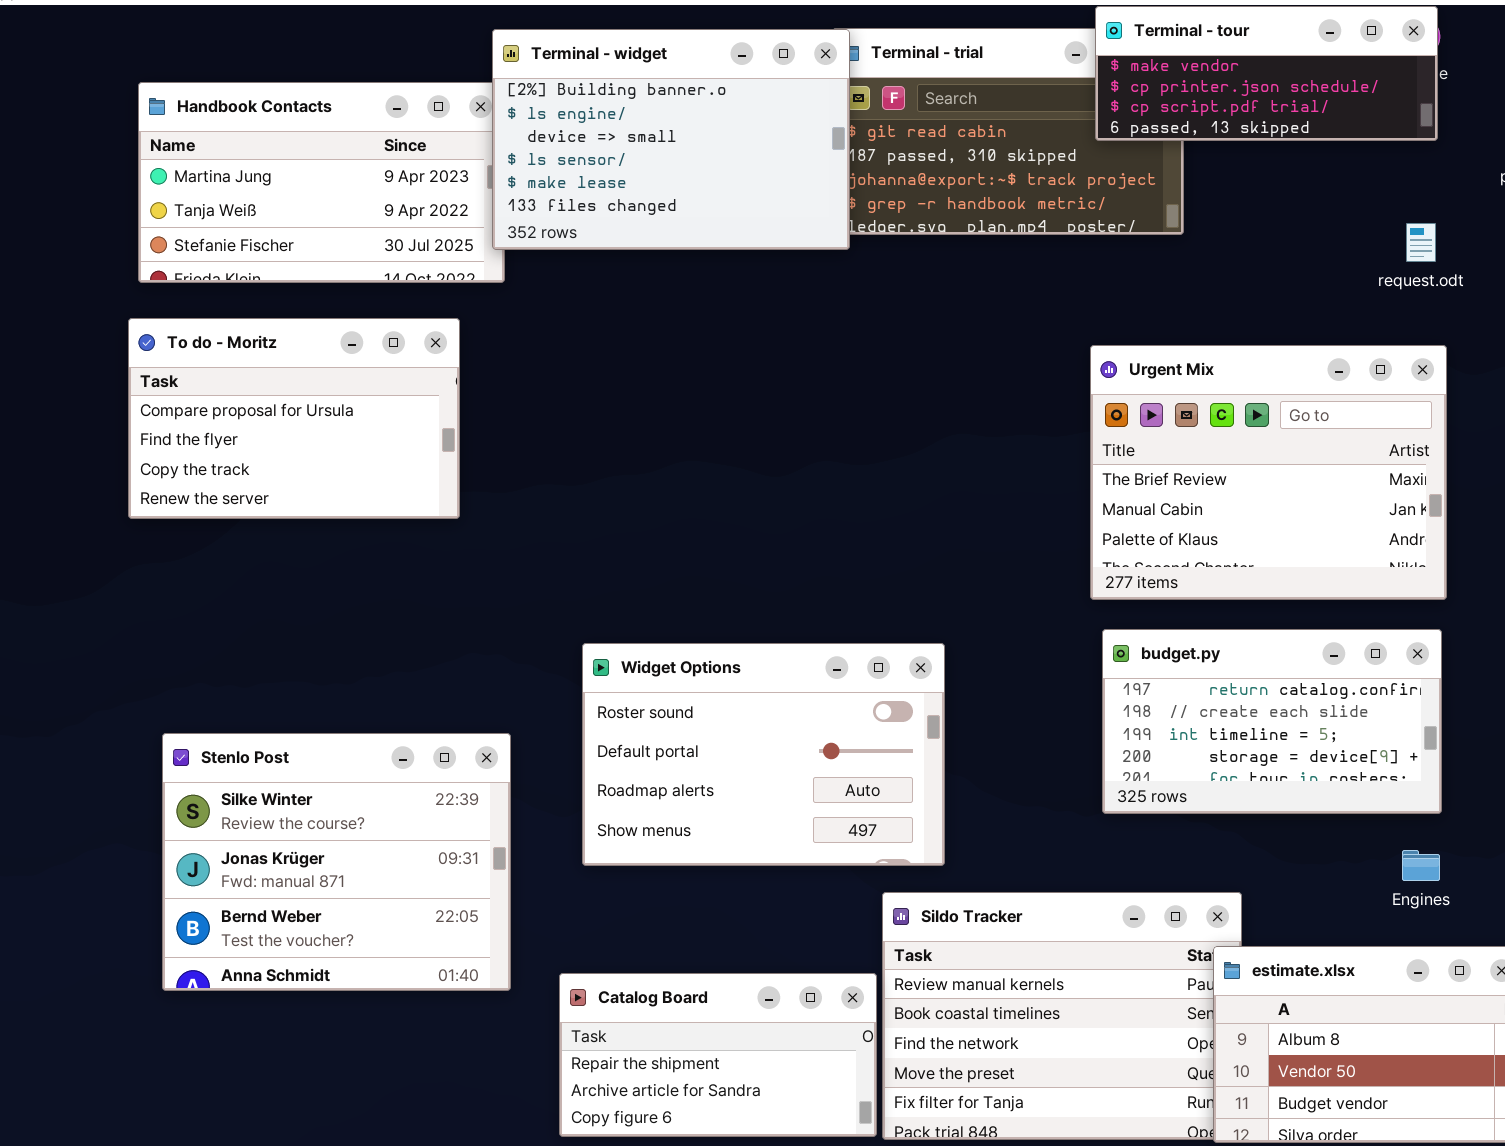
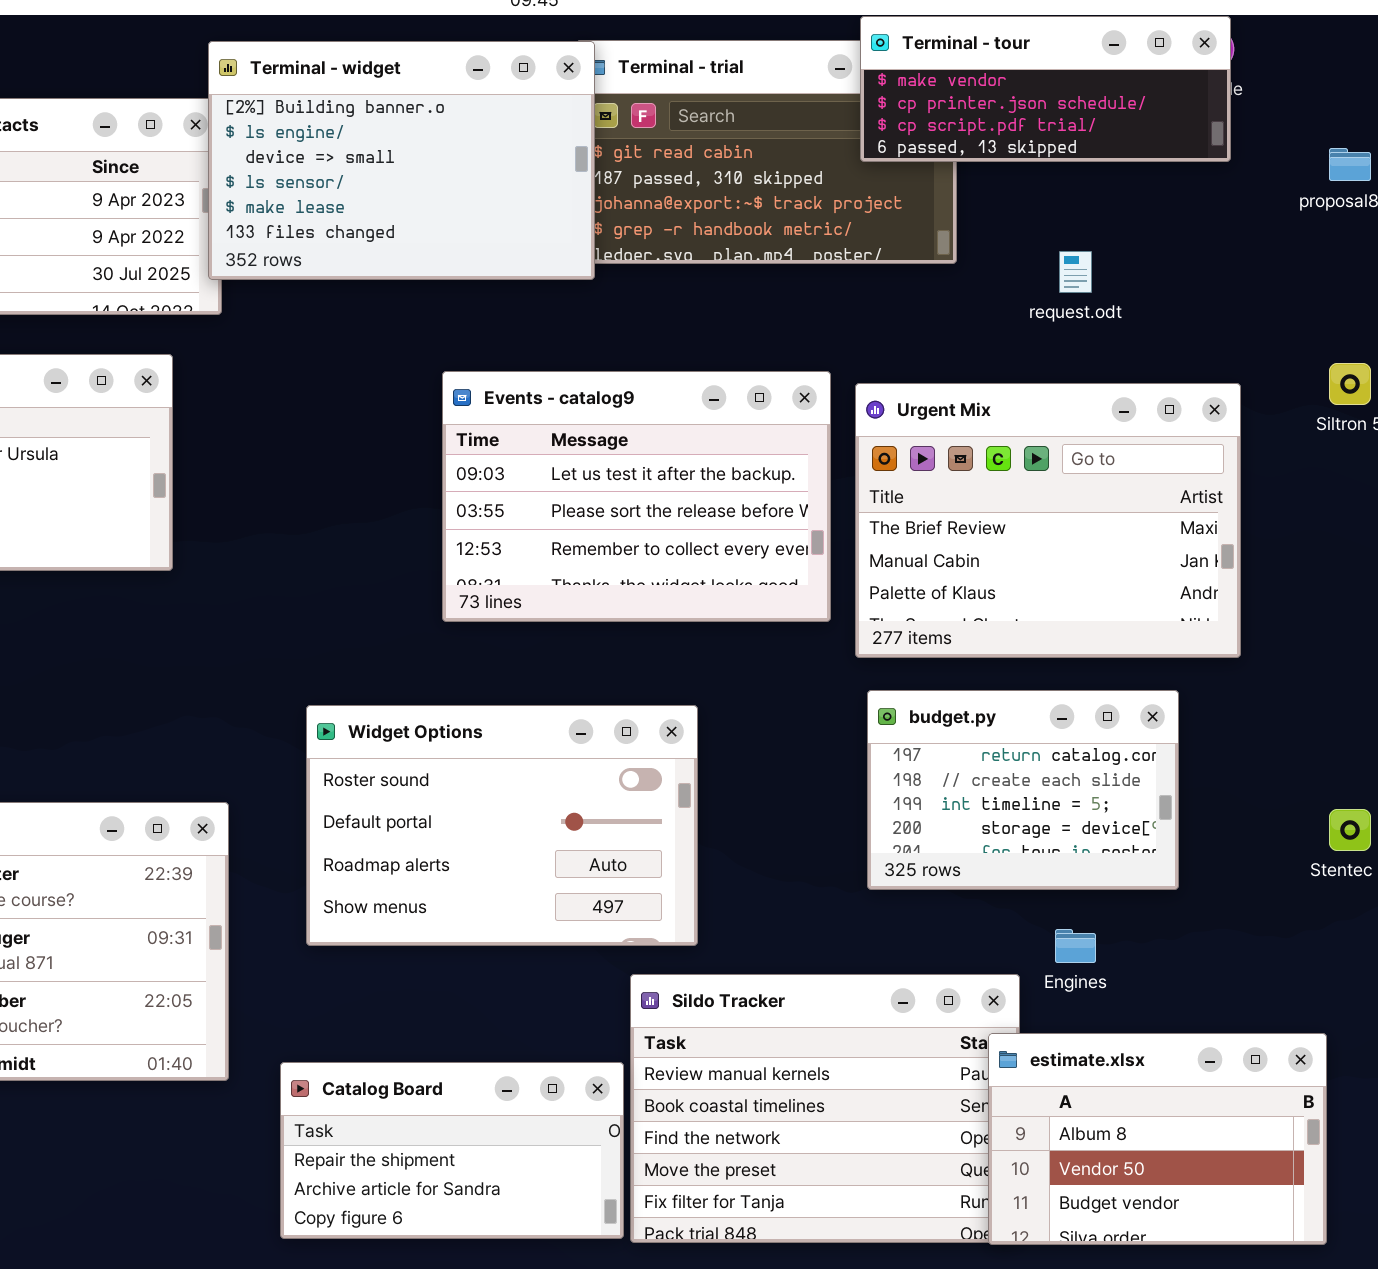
request.odt: [1406,223,1436,262] -> [1059,251,1092,293], moved
Events - catalog9: none -> [442,371,831,622], opened
budget.py: [1102,629,1442,814] -> [867,690,1179,890], resized
Engines: [1402,850,1440,881] -> [1055,929,1096,963], moved

